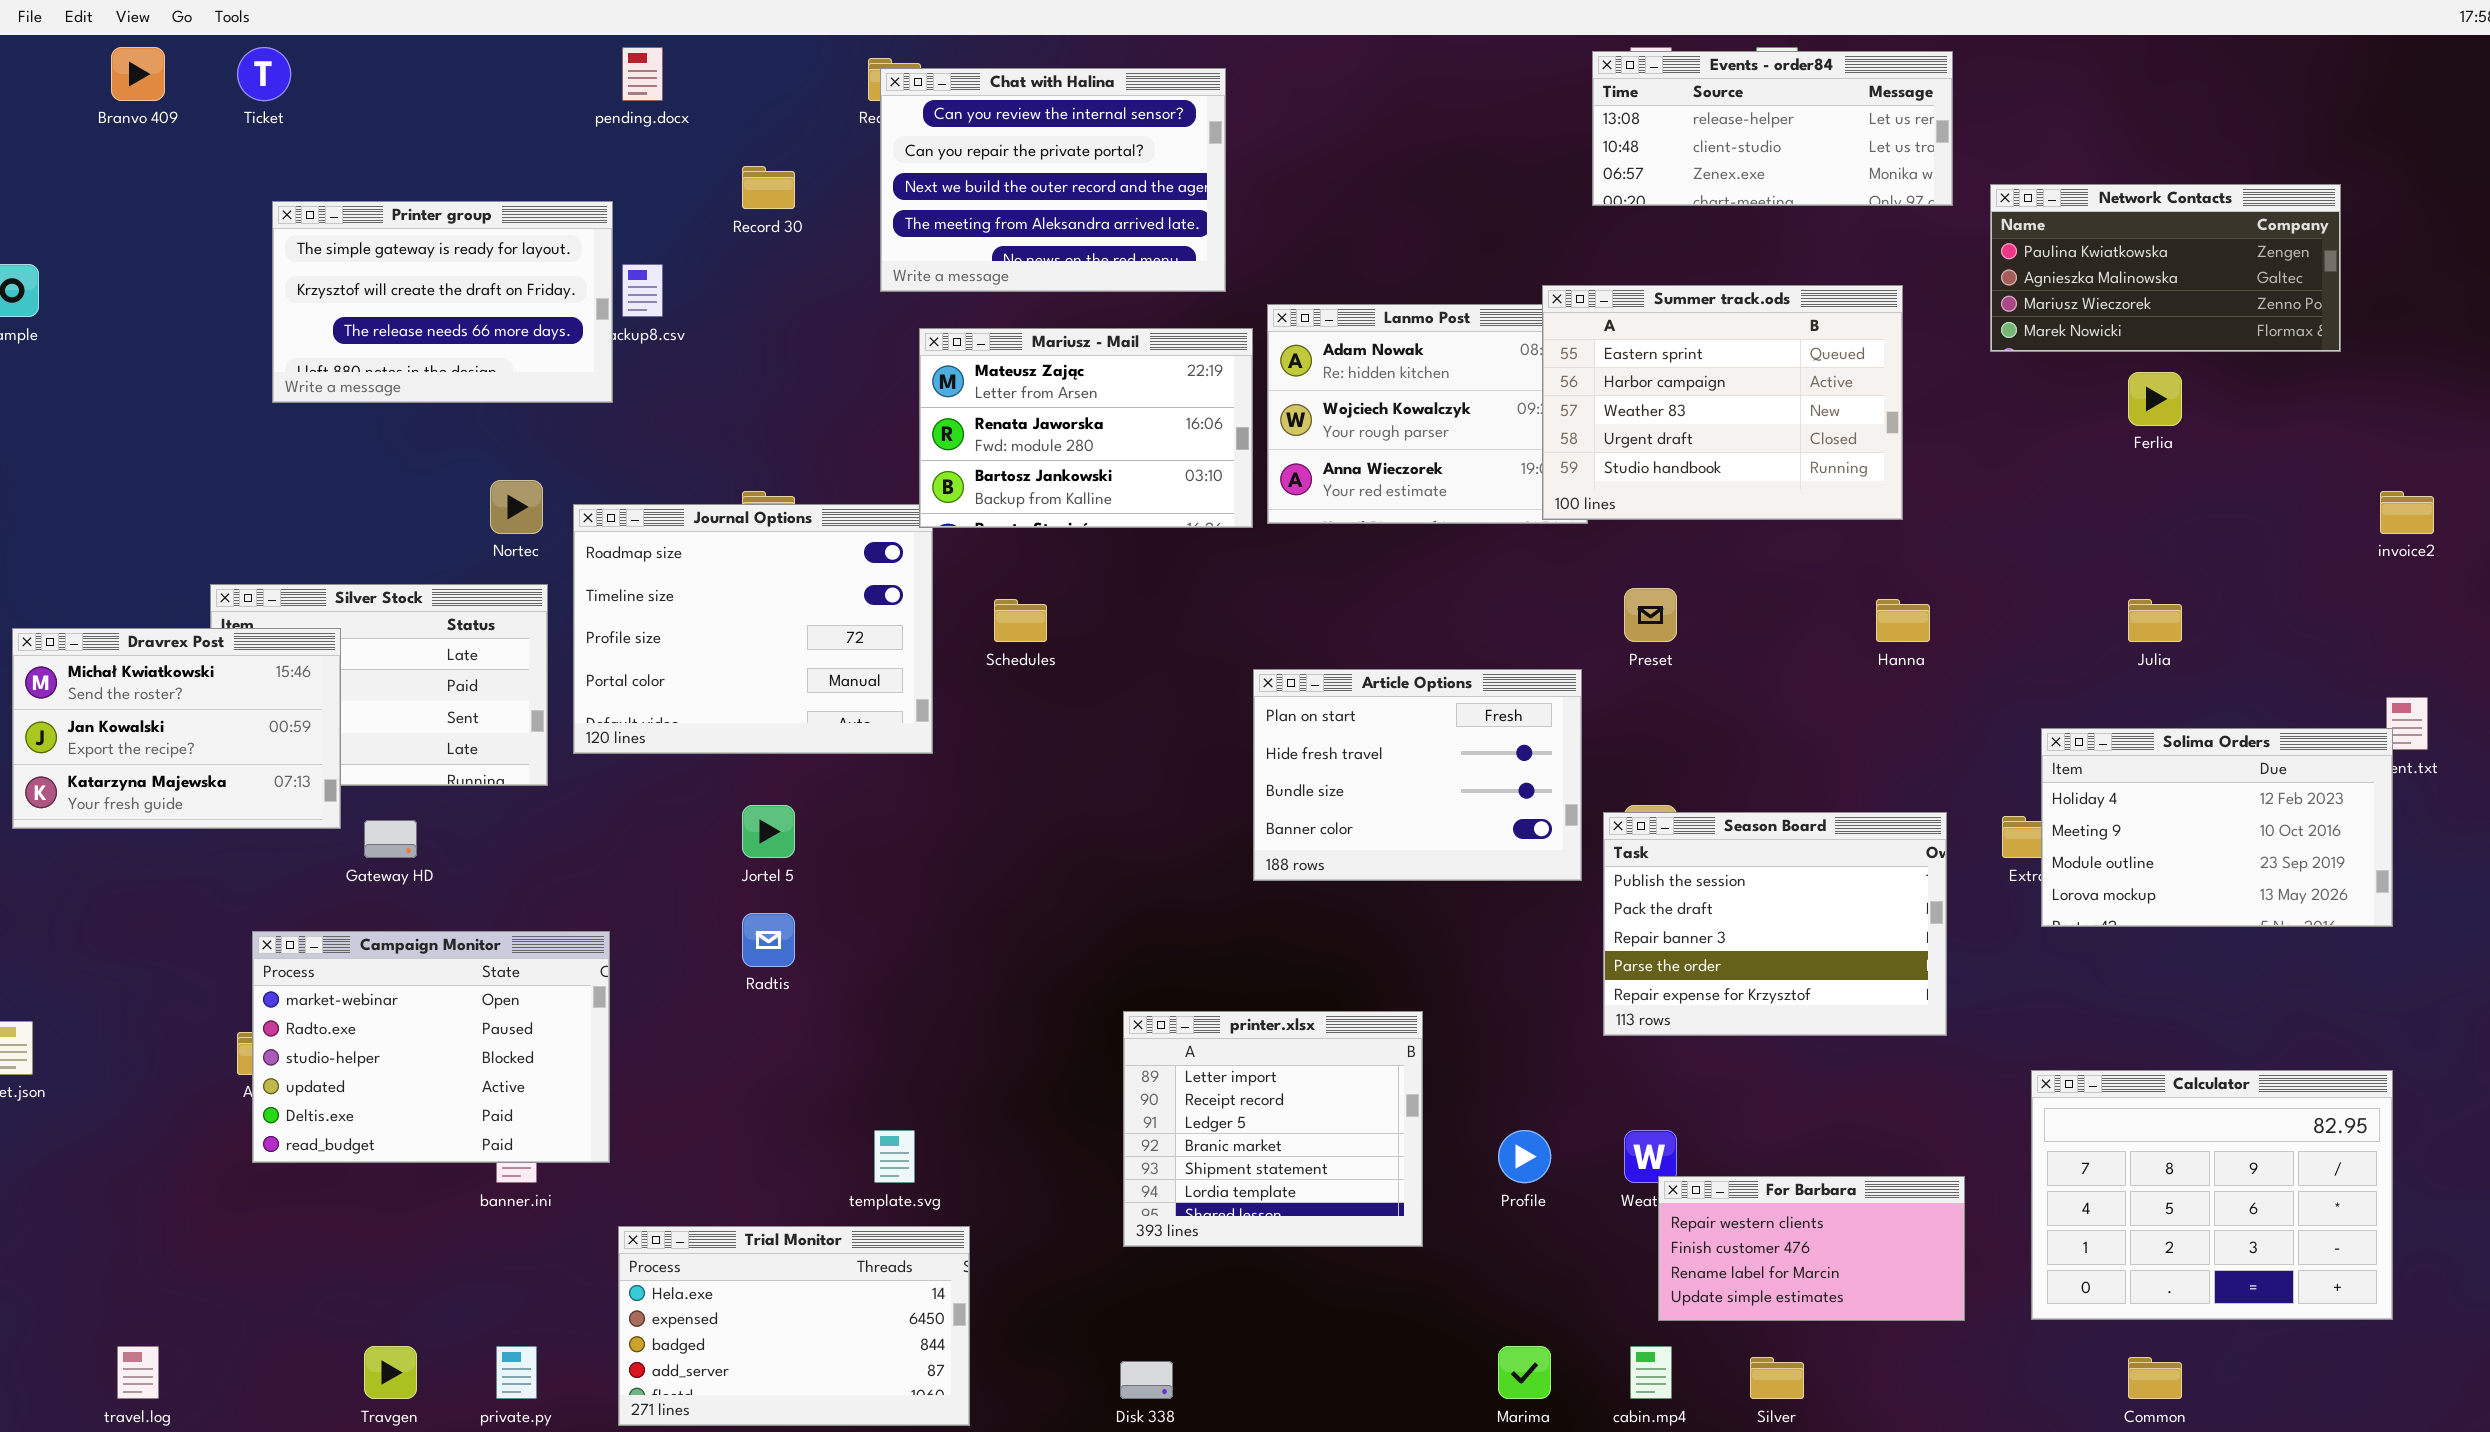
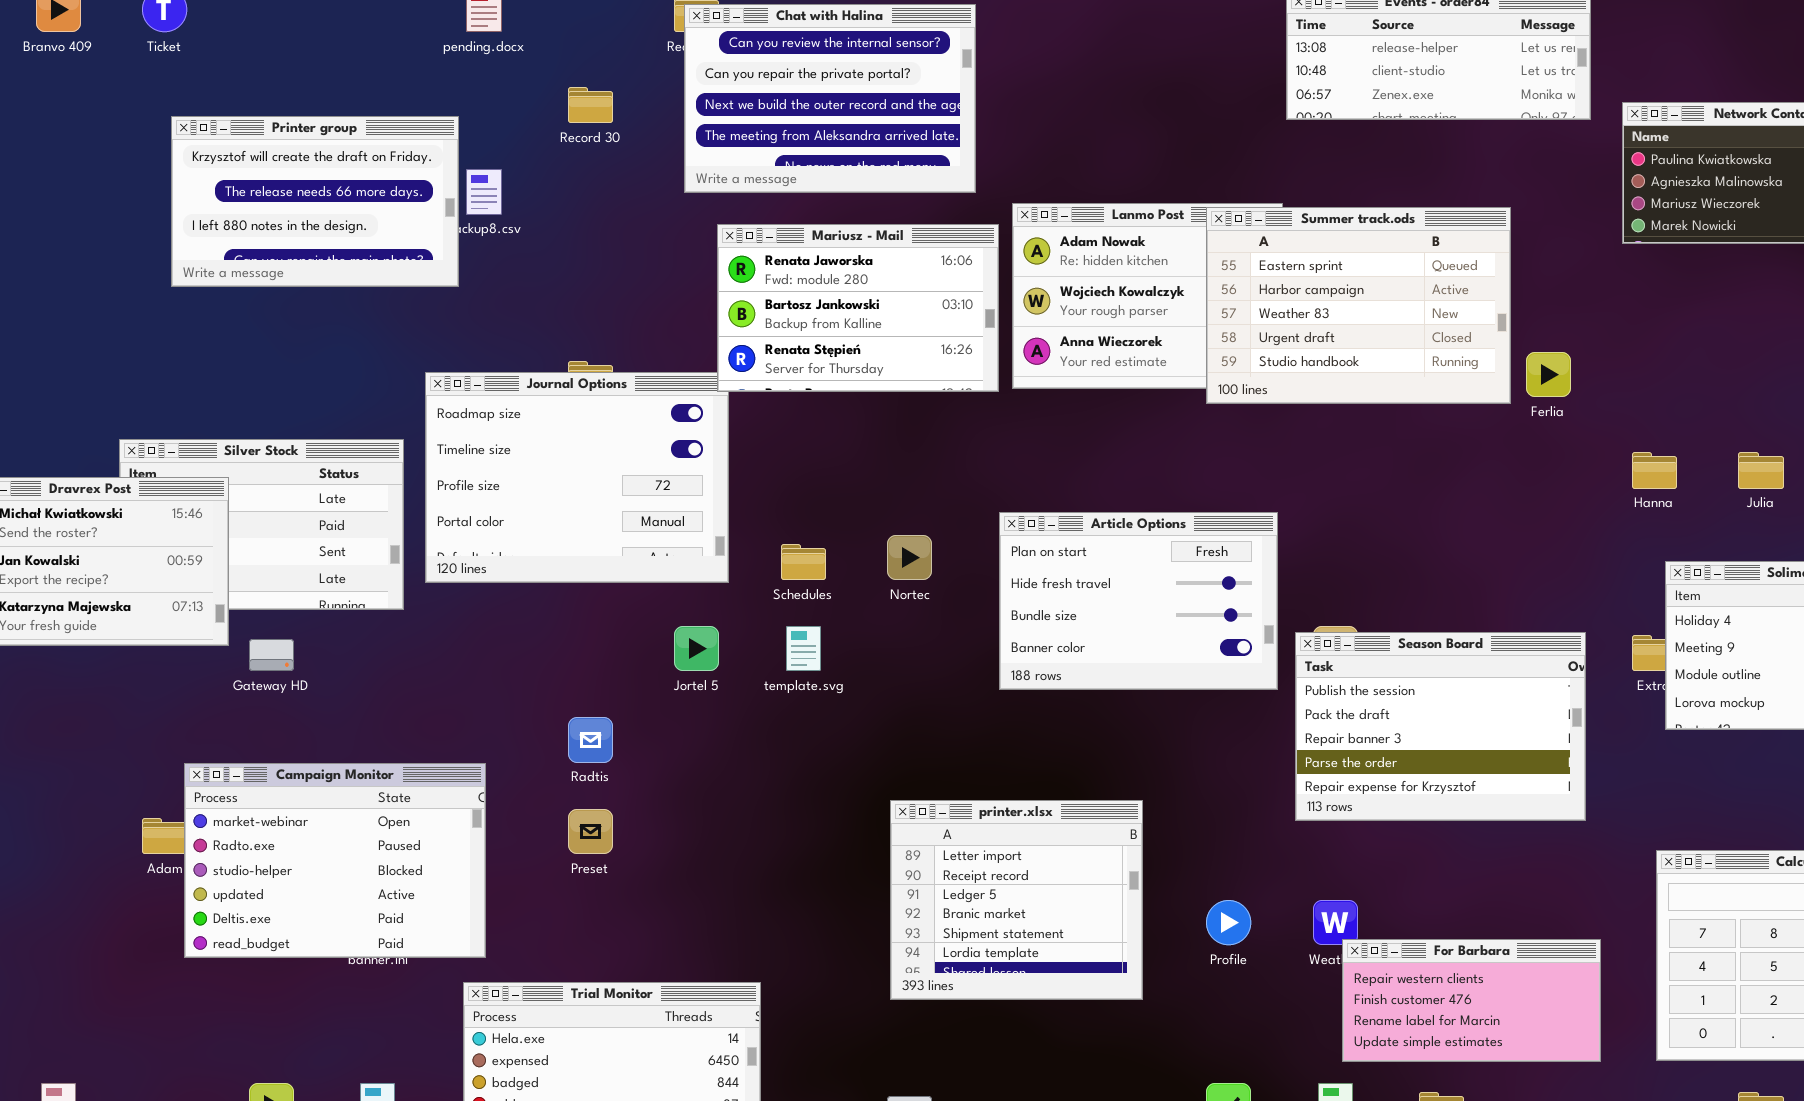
Printer group: [272,201,613,403] -> [171,116,459,287], scrolled down 1 row
Summer track.ods: [1542,285,1903,520] -> [1206,207,1511,404], moved
Mariusz - Mail: [919,328,1253,528] -> [717,224,999,392], scrolled down 1 row
Ferlia: [2128,372,2182,426] -> [1526,352,1571,397], moved
Nortec: [490,480,543,534] -> [887,535,932,580], moved
Preset: [1624,588,1677,642] -> [568,809,613,854], moved
Schedules: [994,599,1047,642] -> [781,544,826,580], moved
Hanna: [1876,599,1930,642] -> [1632,452,1677,489], moved
Jortel 5: [742,805,795,858] -> [674,626,719,671], moved
Campaign Monitor: [252,931,610,1163] -> [184,763,486,958], moved
template.svg: [874,1130,915,1183] -> [786,626,821,671], moved

